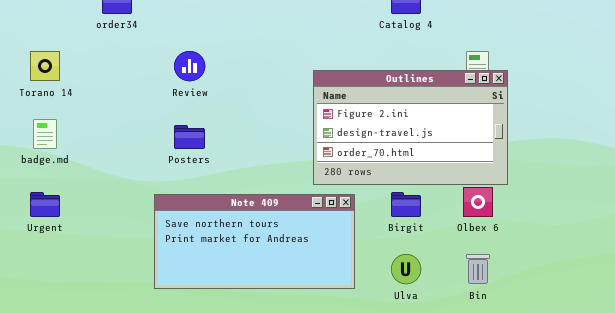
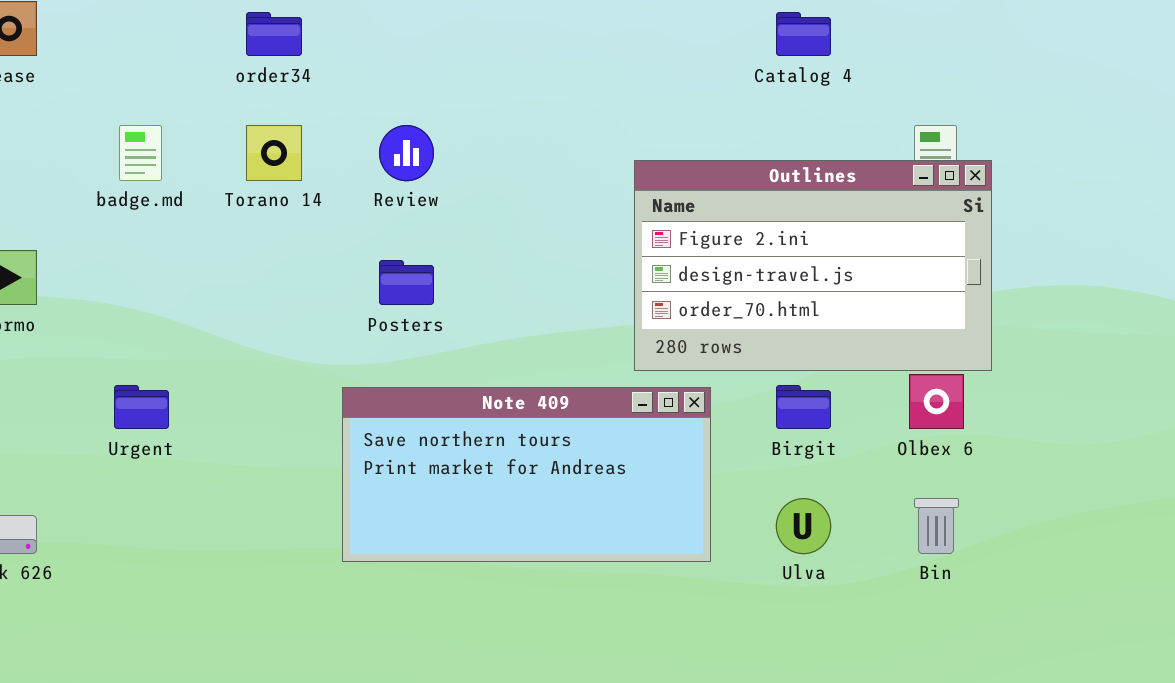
Torano 14: [30,51,60,81] -> [246,125,302,181], moved
badge.md: [33,119,57,149] -> [119,125,162,181], moved

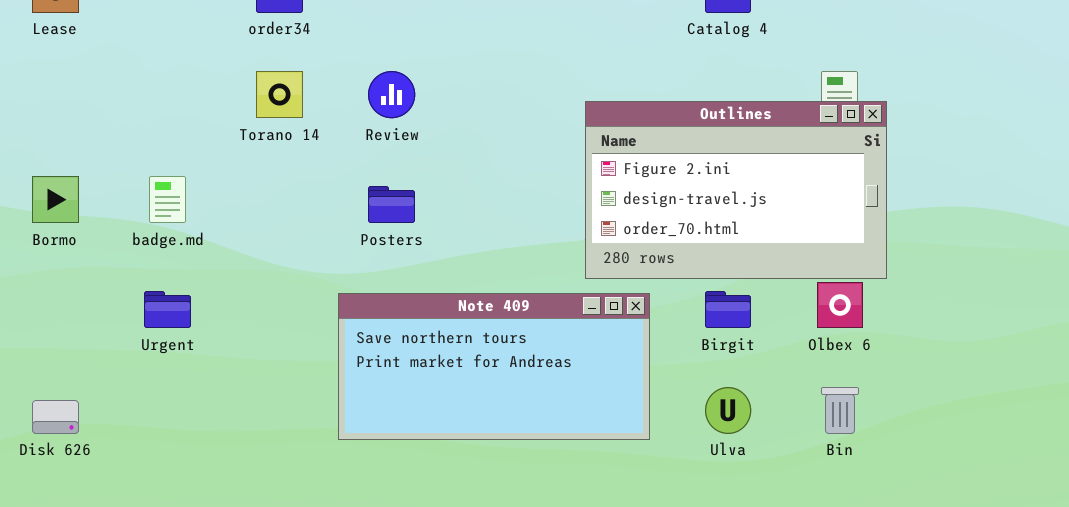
badge.md: [119,125,162,181] -> [149,176,186,223], moved

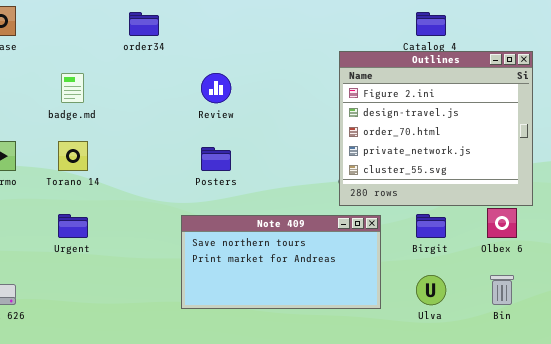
Torano 14: [256,71,303,118] -> [58,141,88,171], moved
Outlines: [585,101,887,279] -> [339,51,533,206], resized
badge.md: [149,176,186,223] -> [61,73,84,103], moved

